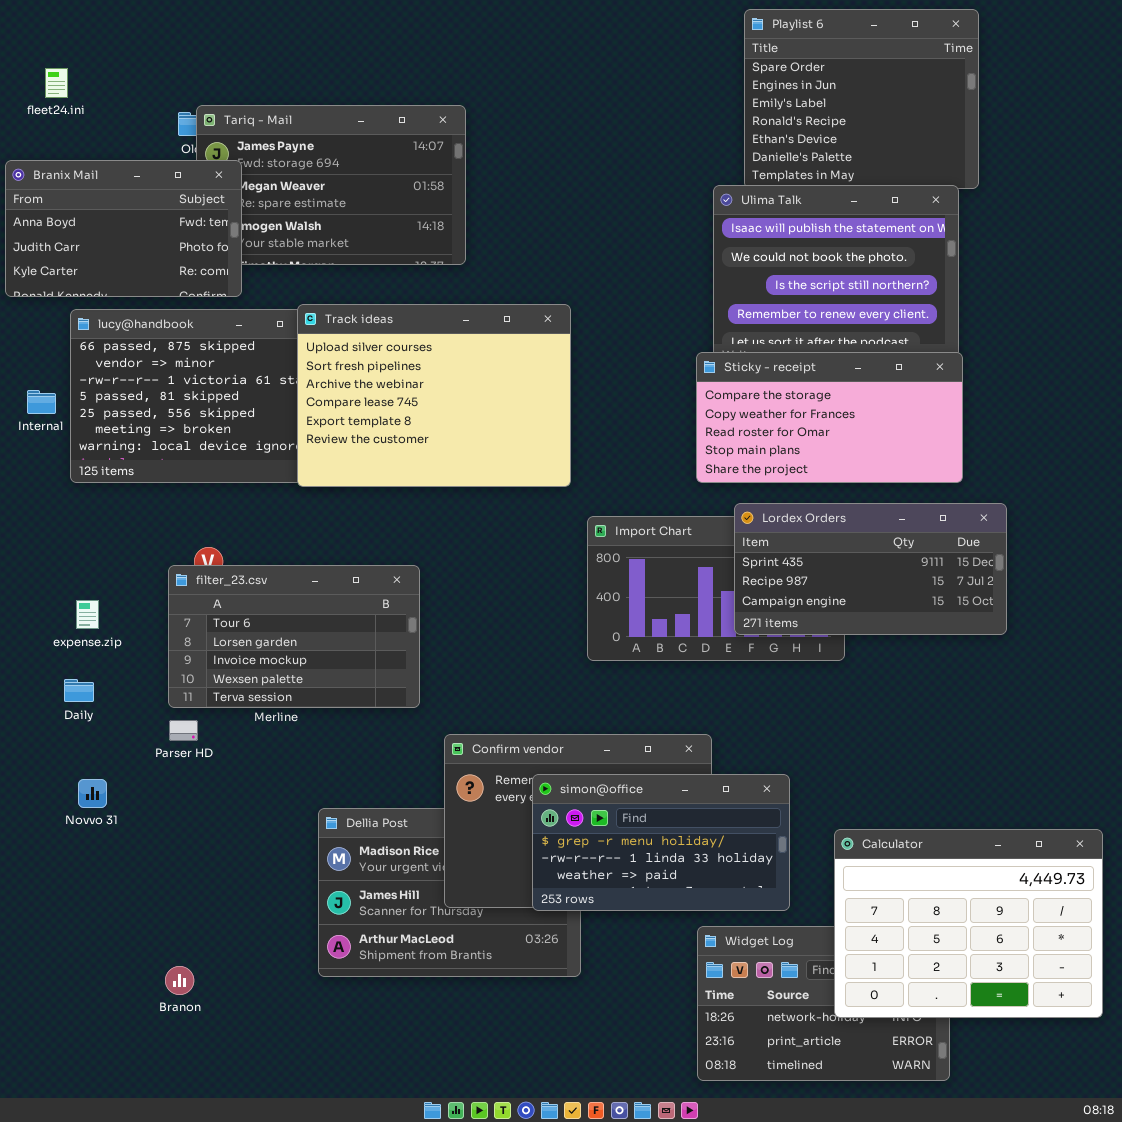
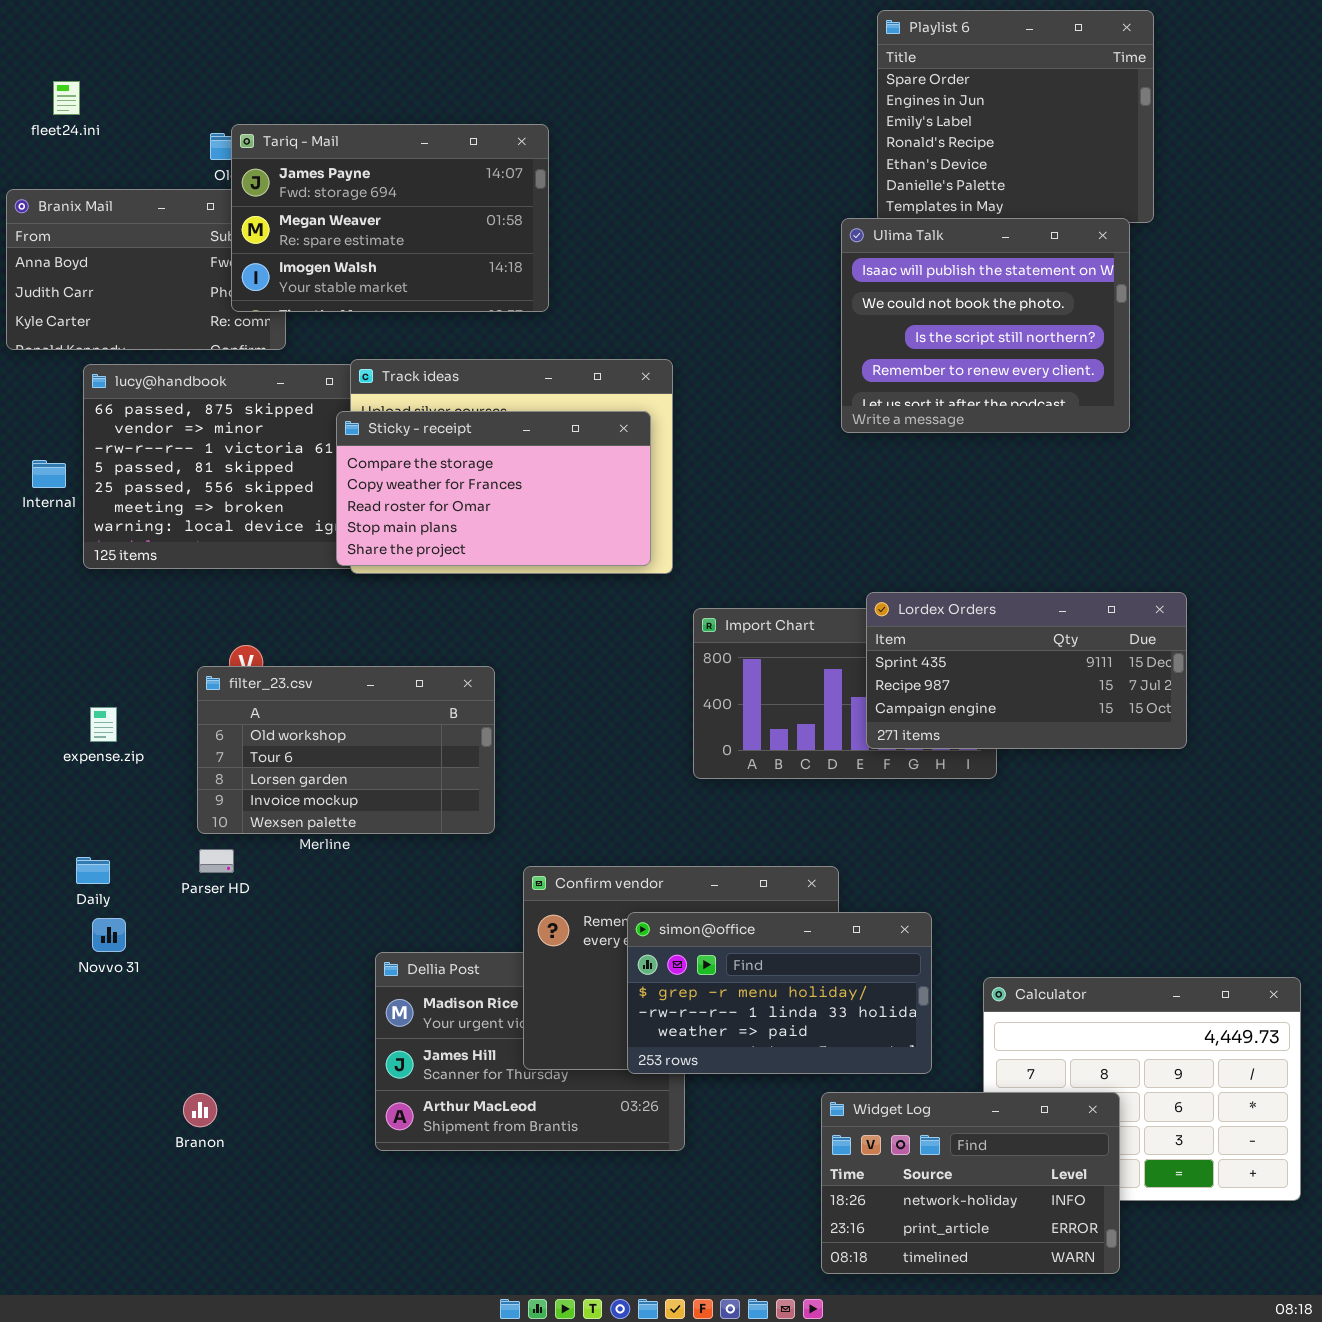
Tariq - Mail: [196,105,466,265] -> [231,124,549,312], raised
Sticky - receipt: [696,352,963,483] -> [336,411,651,566], moved
filter_23.csv: [168,565,420,708] -> [197,666,495,834], scrolled up 1 row
Daily: [64,679,94,702] -> [76,857,110,884], moved
Widget Log: [697,926,950,1081] -> [821,1092,1120,1274], raised
Branon: [165,966,194,995] -> [183,1093,217,1127], moved

